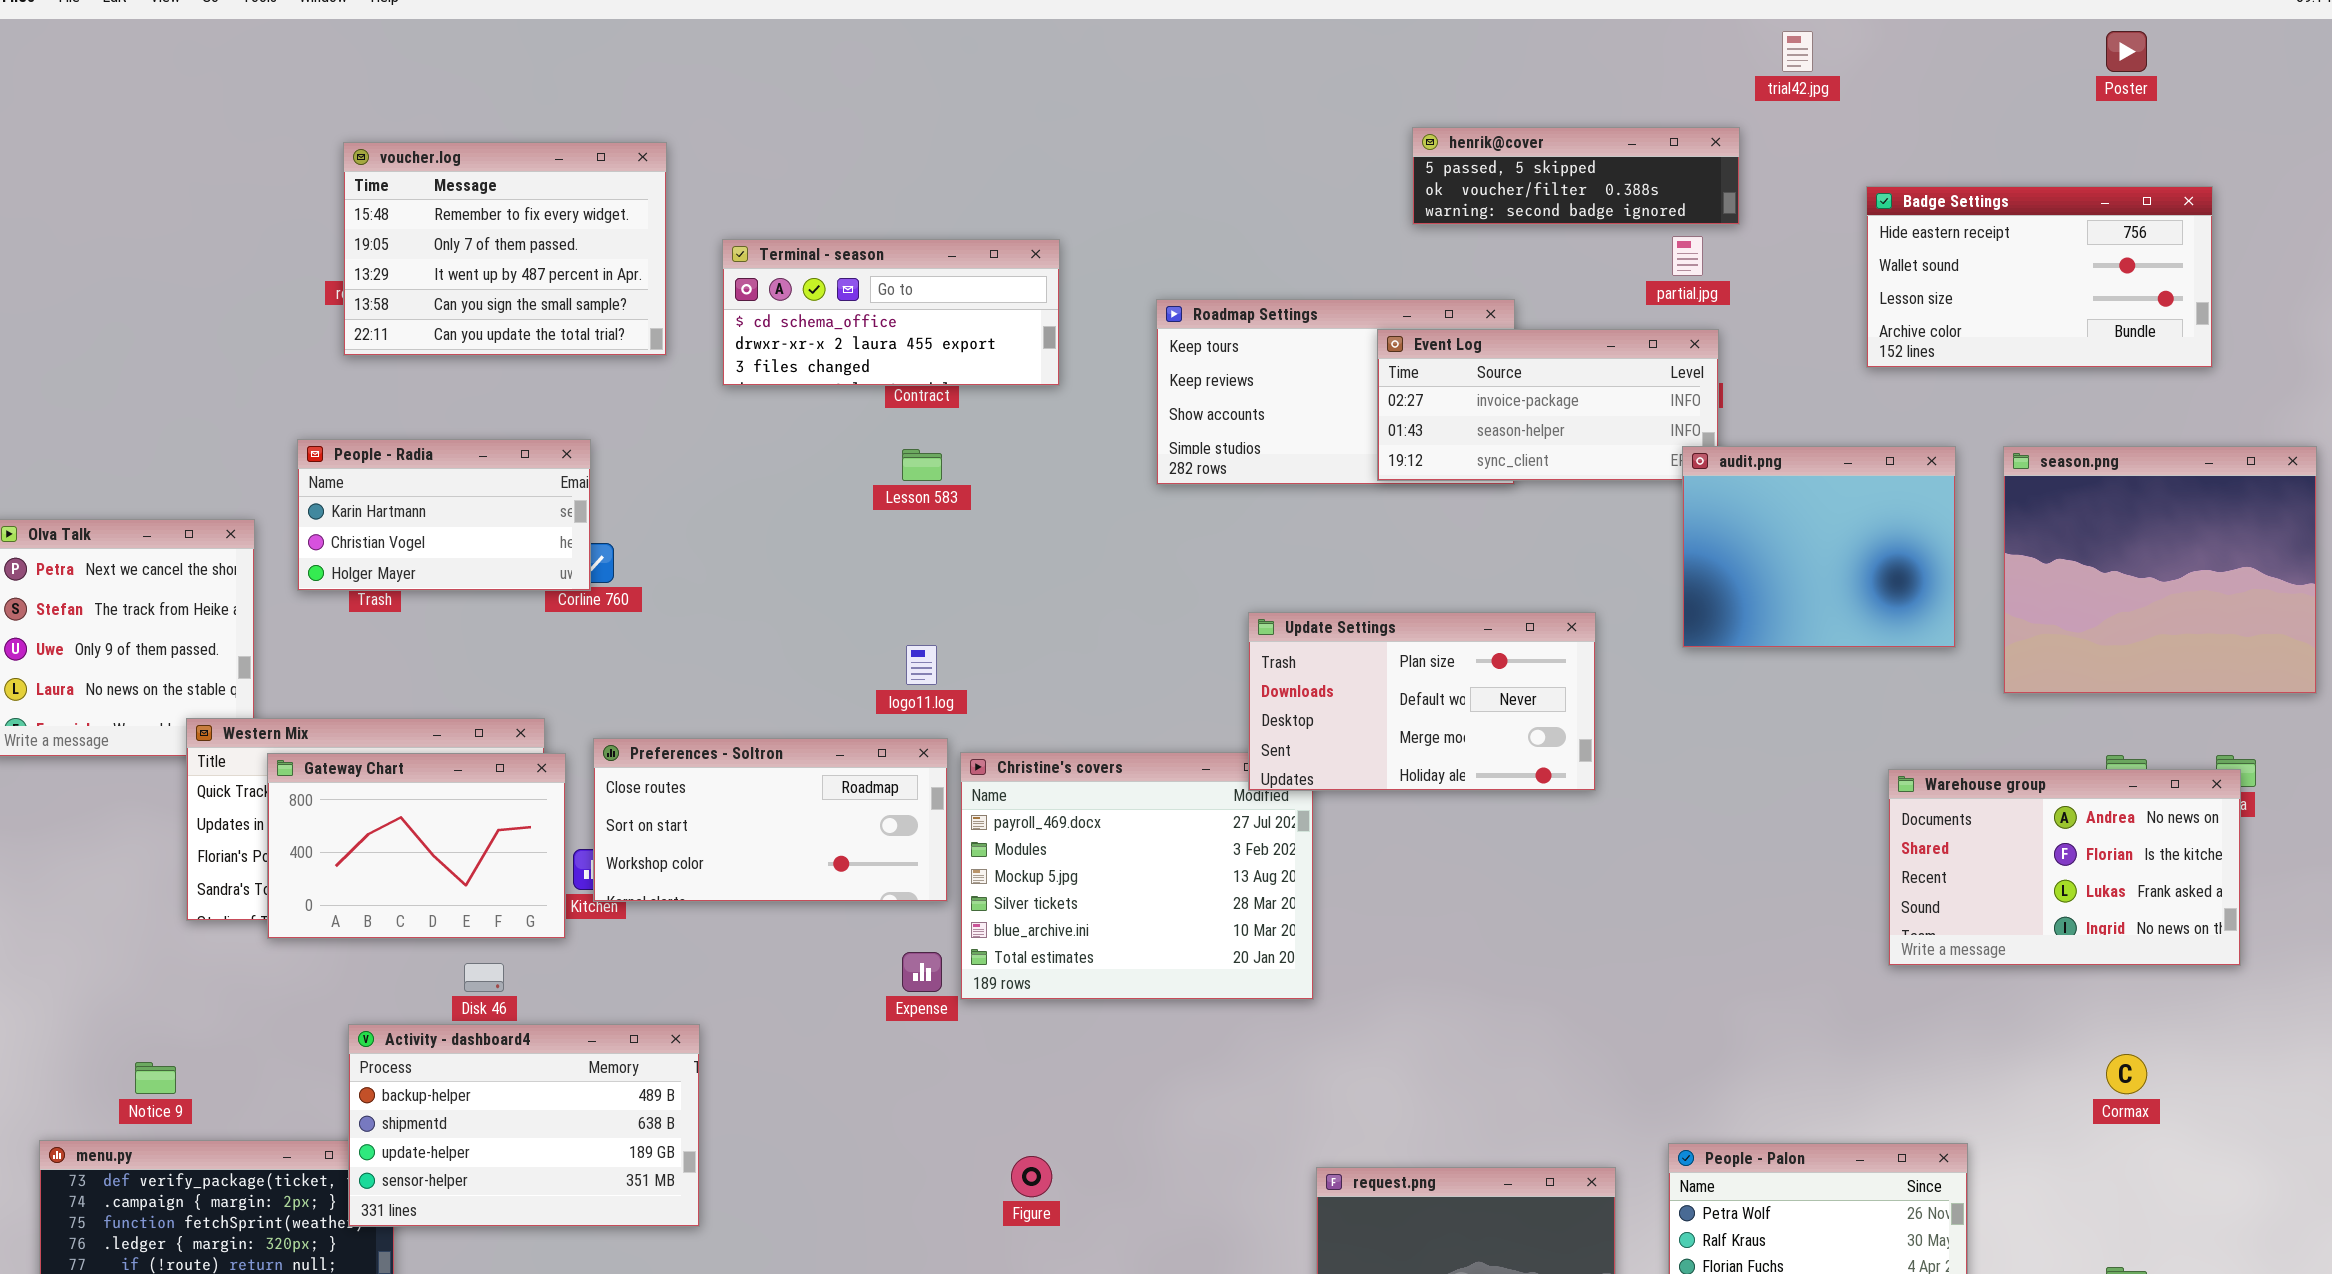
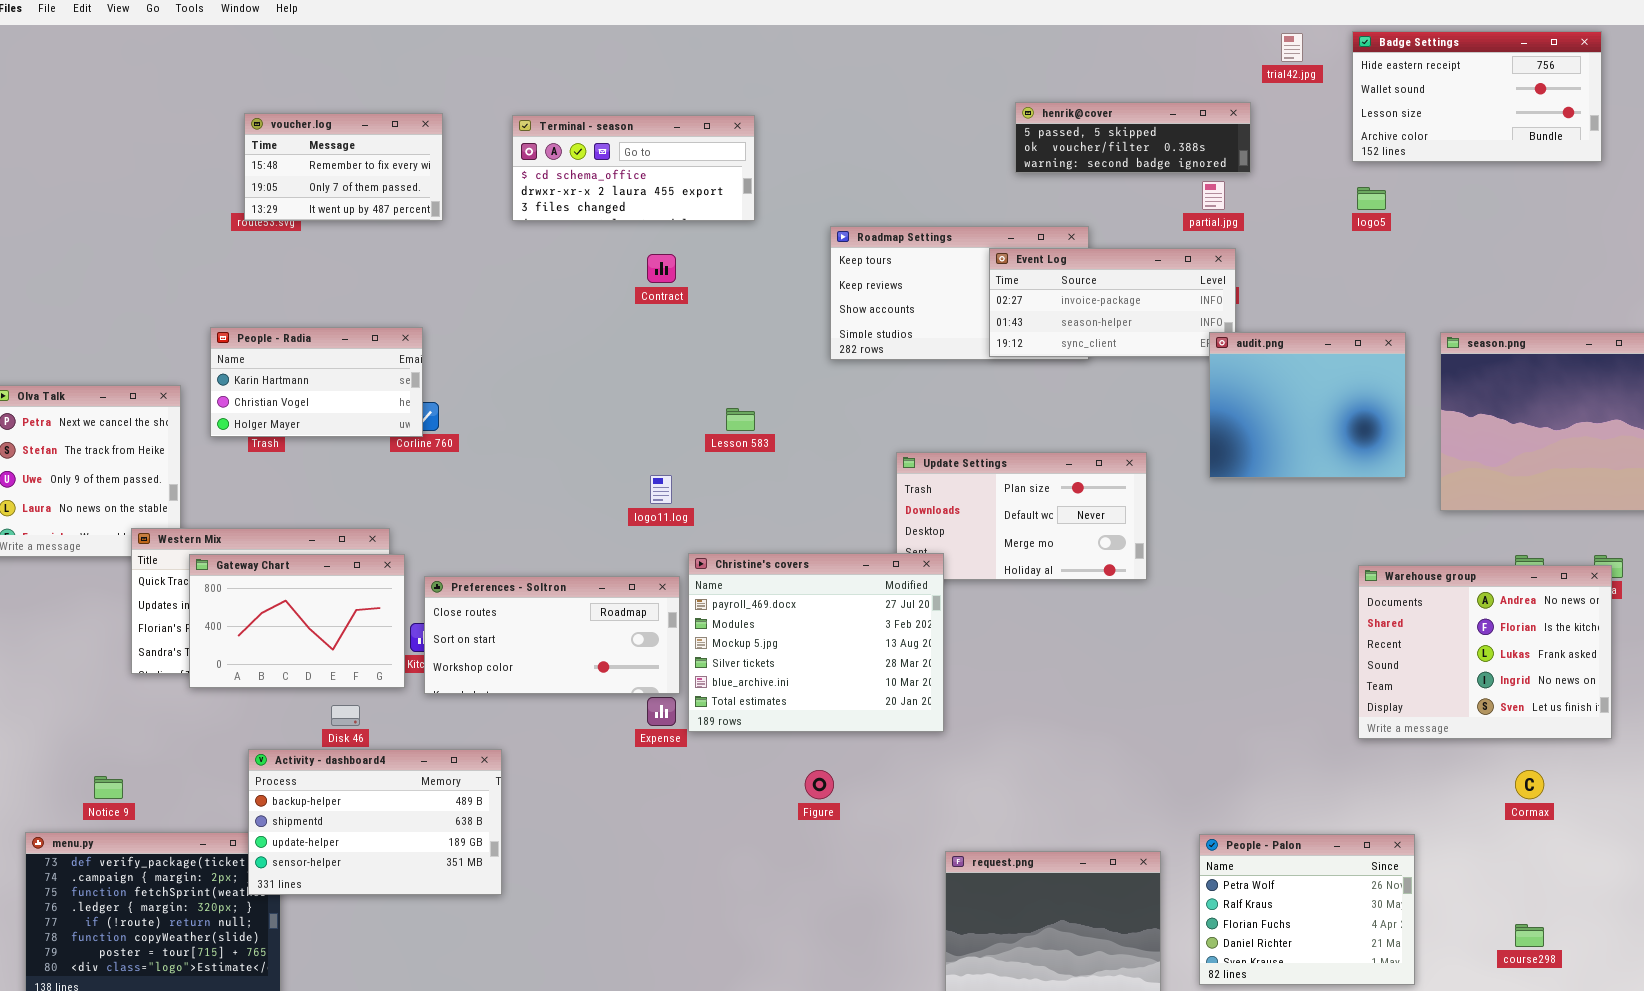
voucher.log: [343,142,667,356] -> [244,113,443,221], resized
Badge Settings: [1866,186,2213,368] -> [1352,31,1602,162], moved
Terminal - season: [722,239,1060,386] -> [512,115,755,221], moved
Lesson 583: [902,449,942,481] -> [726,408,755,431], moved
Preferences - Soltron: [593,738,948,902] -> [424,576,680,694], moved
Christine's covers: [960,752,1314,1000] -> [688,553,944,732], raised
Warehouse group: [1888,769,2241,966] -> [1358,565,1612,739], resized
Figure: [1011,1156,1052,1197] -> [805,770,834,799], moved

